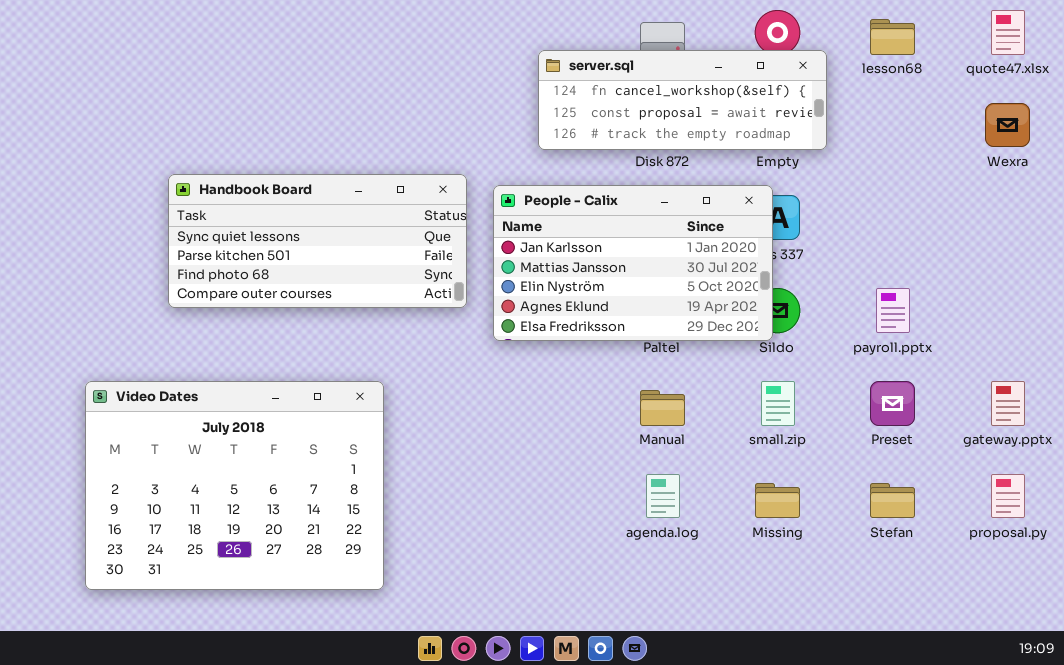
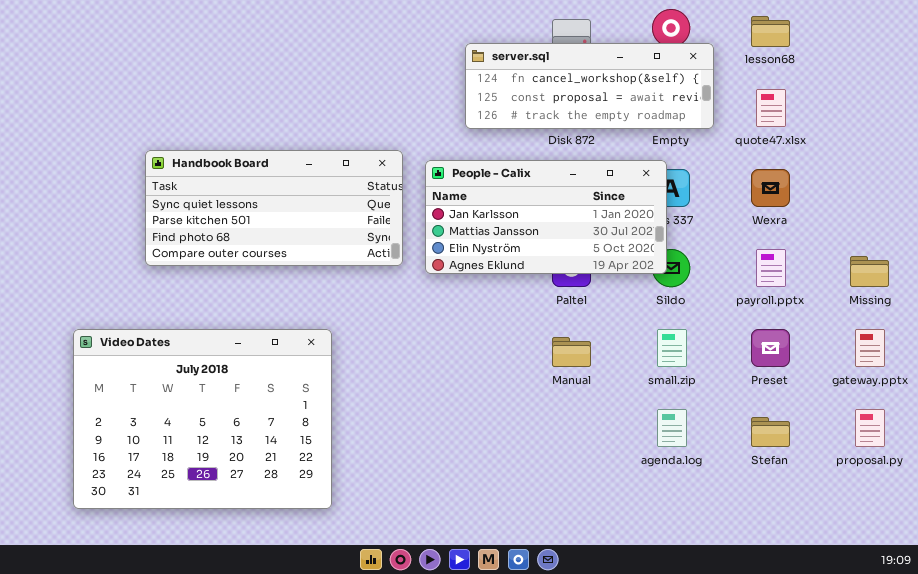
quote47.xlsx: [991,10,1025,55] -> [756,89,786,127], moved
Wexra: [985,103,1030,147] -> [751,169,790,207], moved
People - Calix: [493,185,773,341] -> [425,160,667,274], resized
agenda.log: [646,474,680,518] -> [657,409,687,447], moved
Missing: [755,483,800,518] -> [850,256,889,287], moved

